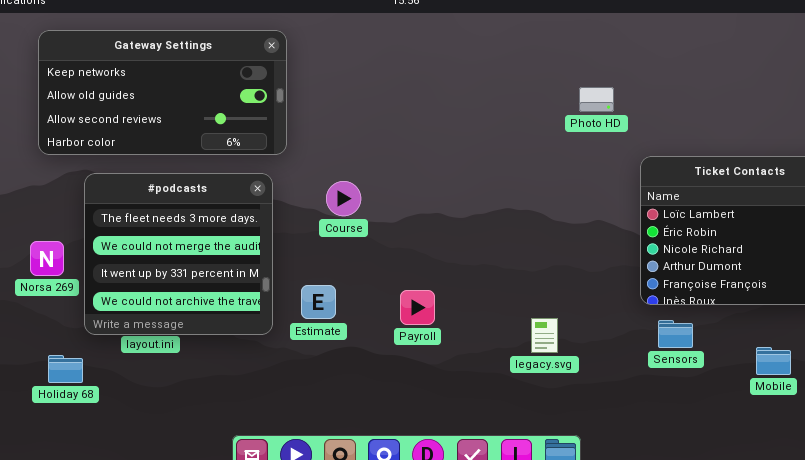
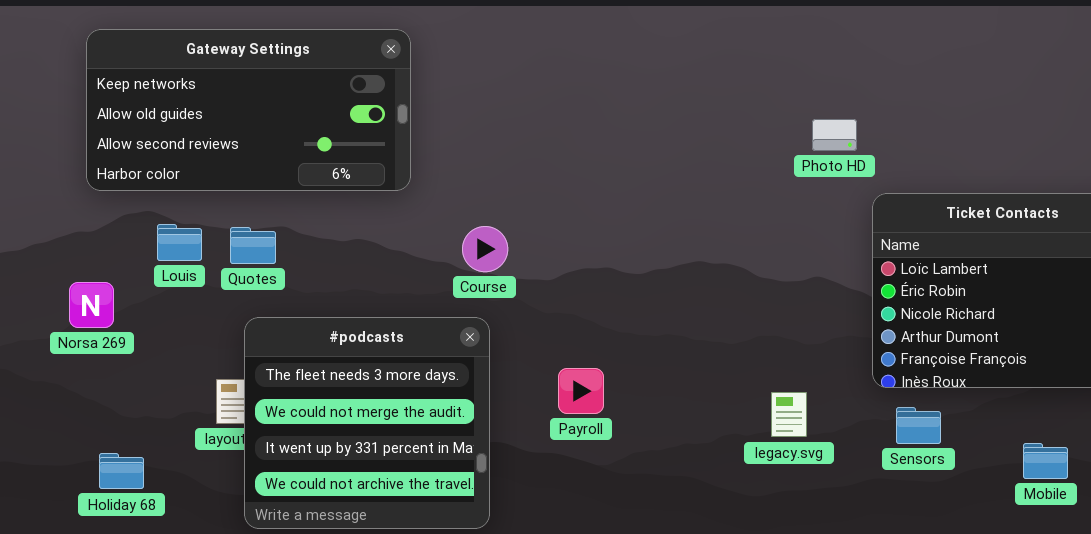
Photo HD: [579,87,614,112] -> [812,119,857,151], moved
#podcasts: [84,173,273,335] -> [244,317,490,529], moved
Norsa 269: [30,241,64,276] -> [69,282,114,328], moved
legacy.svg: [531,318,558,353] -> [771,392,807,437], moved

